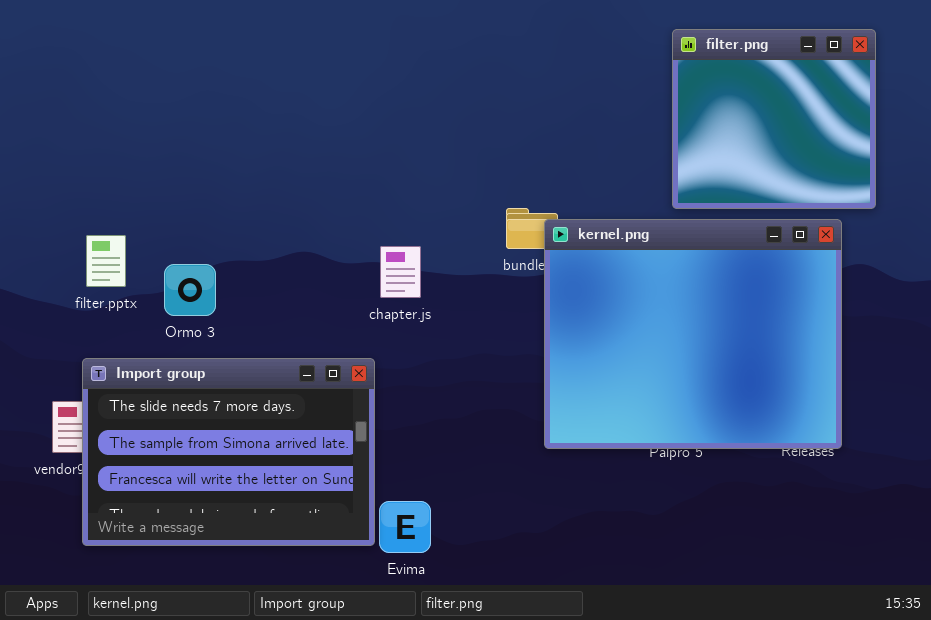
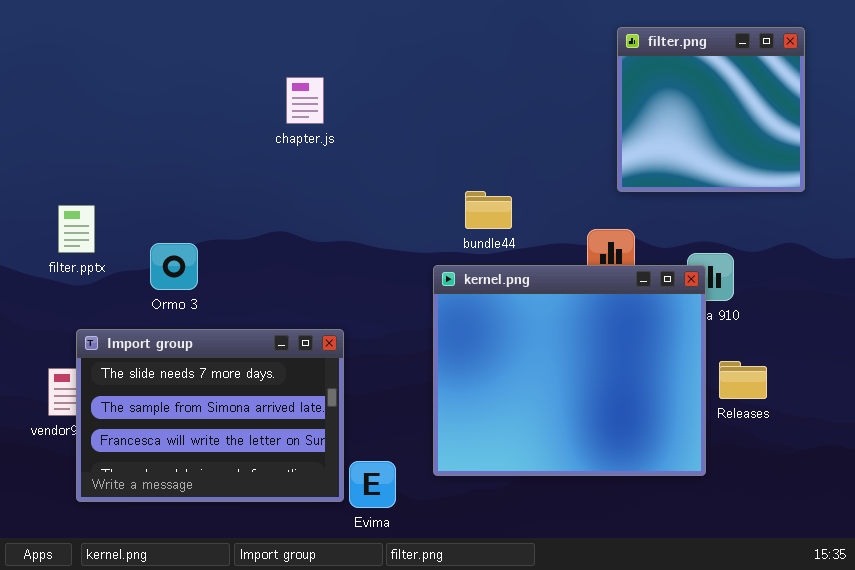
kernel.png: [544,219,842,449] -> [433,265,706,476], moved
filter.pptx: [86,235,126,287] -> [58,205,95,253], moved
chapter.js: [380,246,421,298] -> [286,77,324,124], moved

